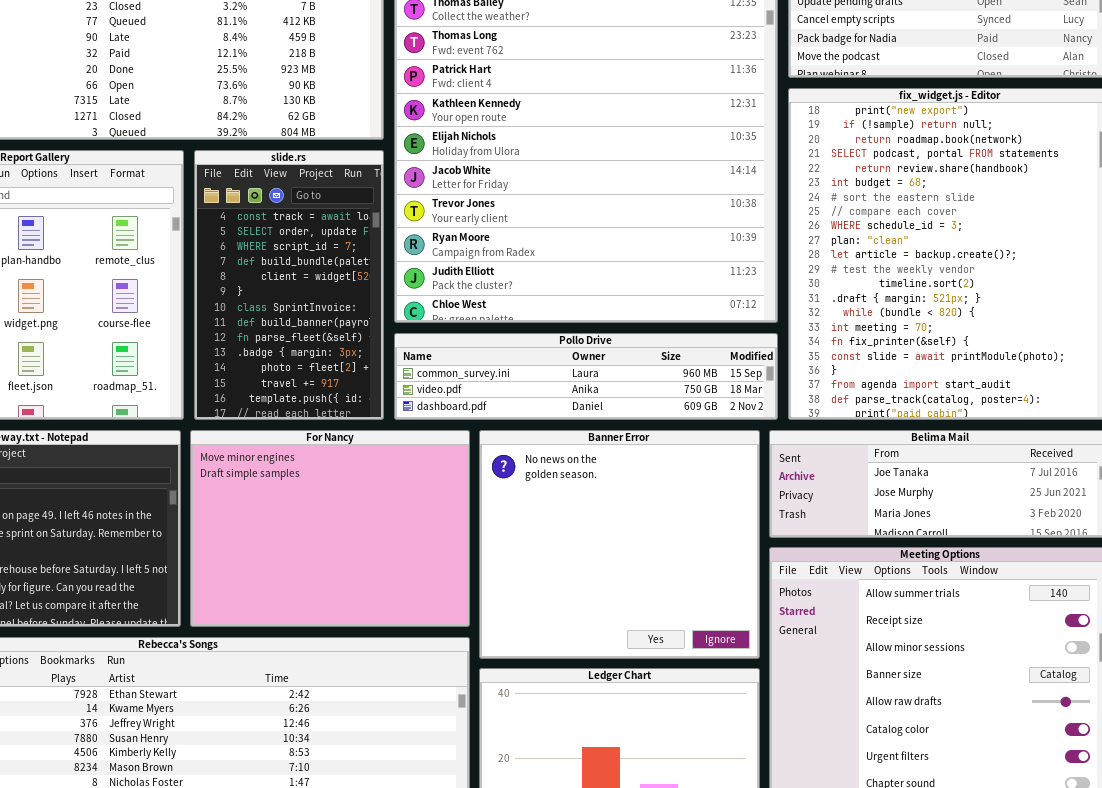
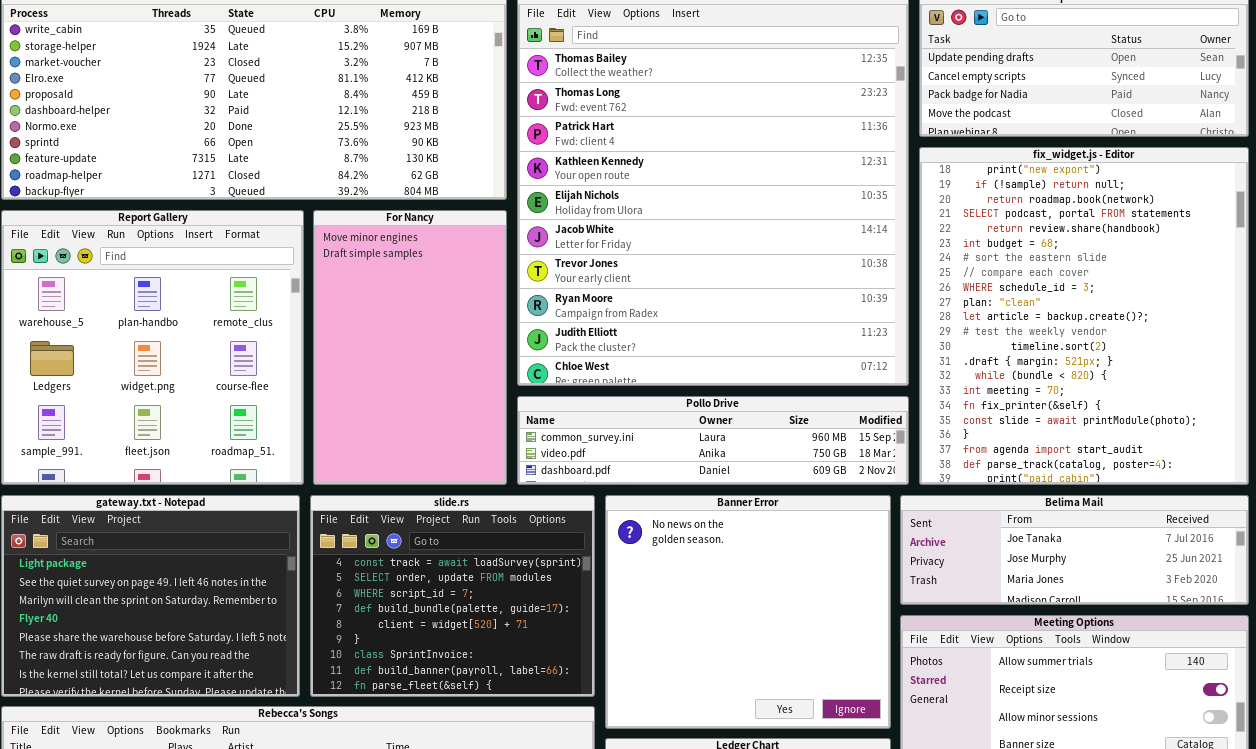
slide.rs: [194,150,384,420] -> [310,495,595,697], moved, resized
For Nancy: [190,430,470,627] -> [313,210,507,485], moved, resized

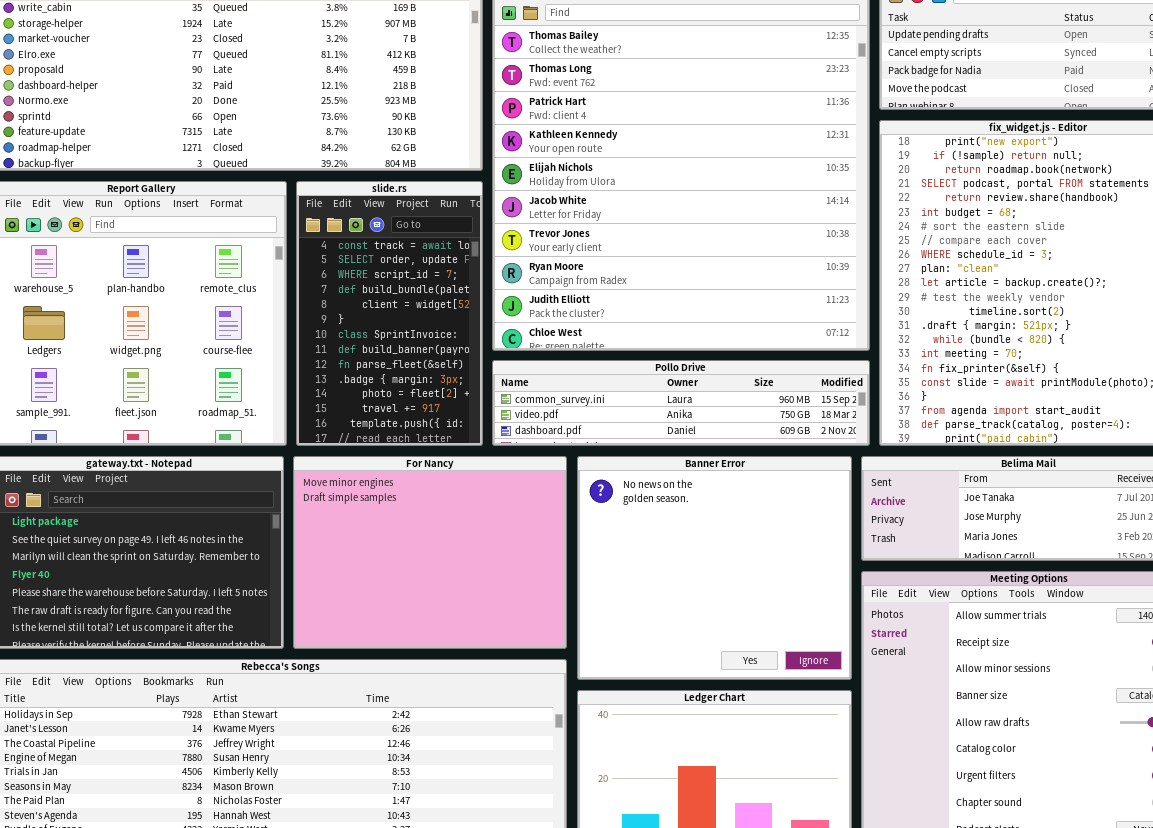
For Nancy: [313,210,507,485] -> [293,456,567,649], moved, resized
slide.rs: [310,495,595,697] -> [296,181,483,446], moved, resized

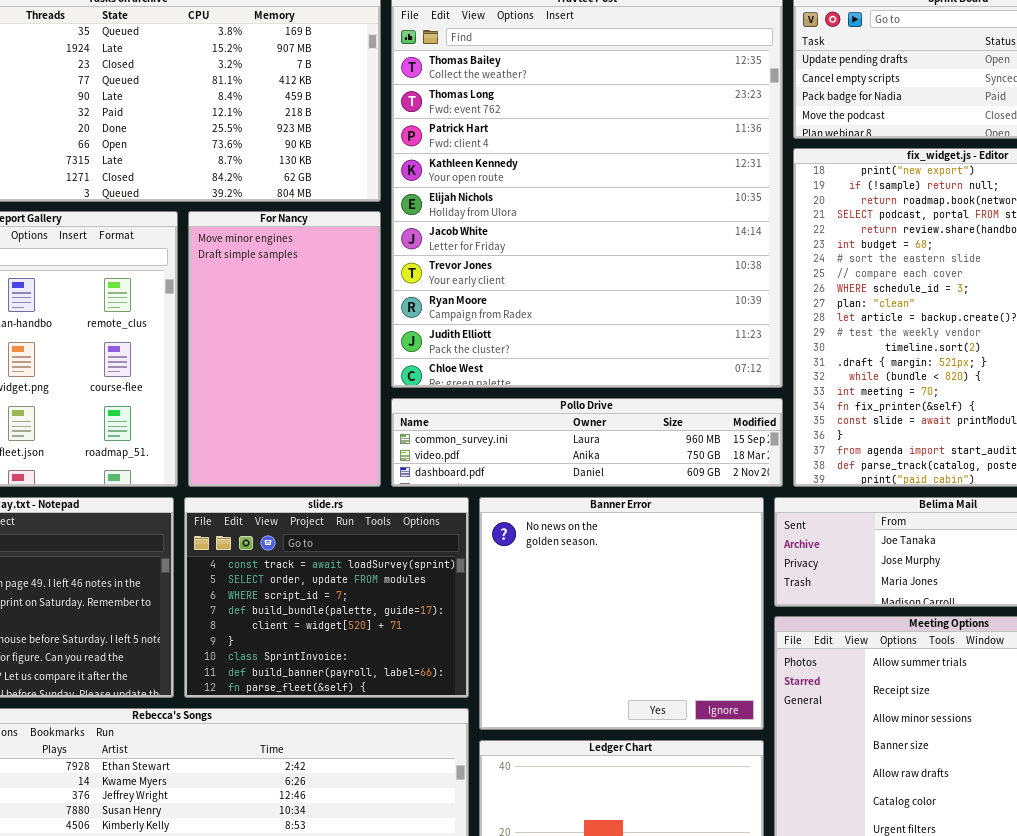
slide.rs: [296,181,483,446] -> [184,497,469,698], moved, resized
For Nancy: [293,456,567,649] -> [188,211,381,487], moved, resized

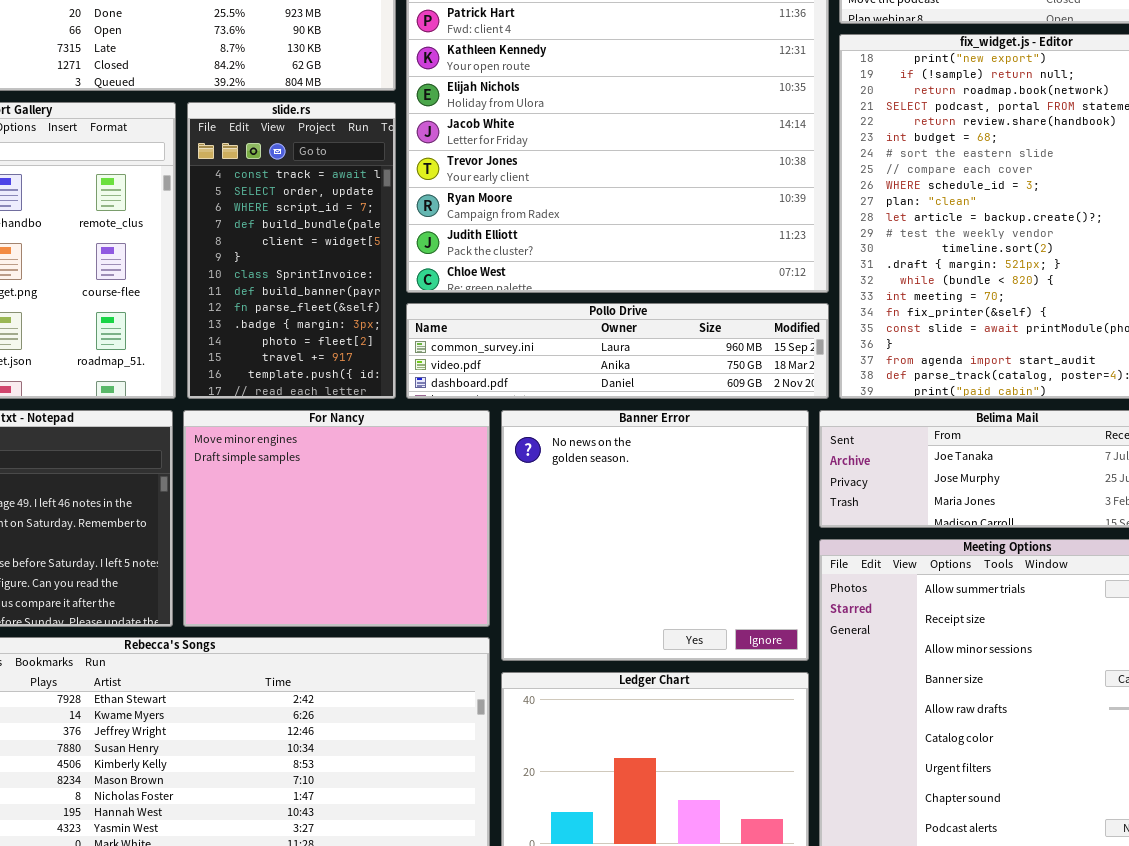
For Nancy: [188,211,381,487] -> [183,410,490,627], moved, resized
slide.rs: [184,497,469,698] -> [187,102,396,399], moved, resized

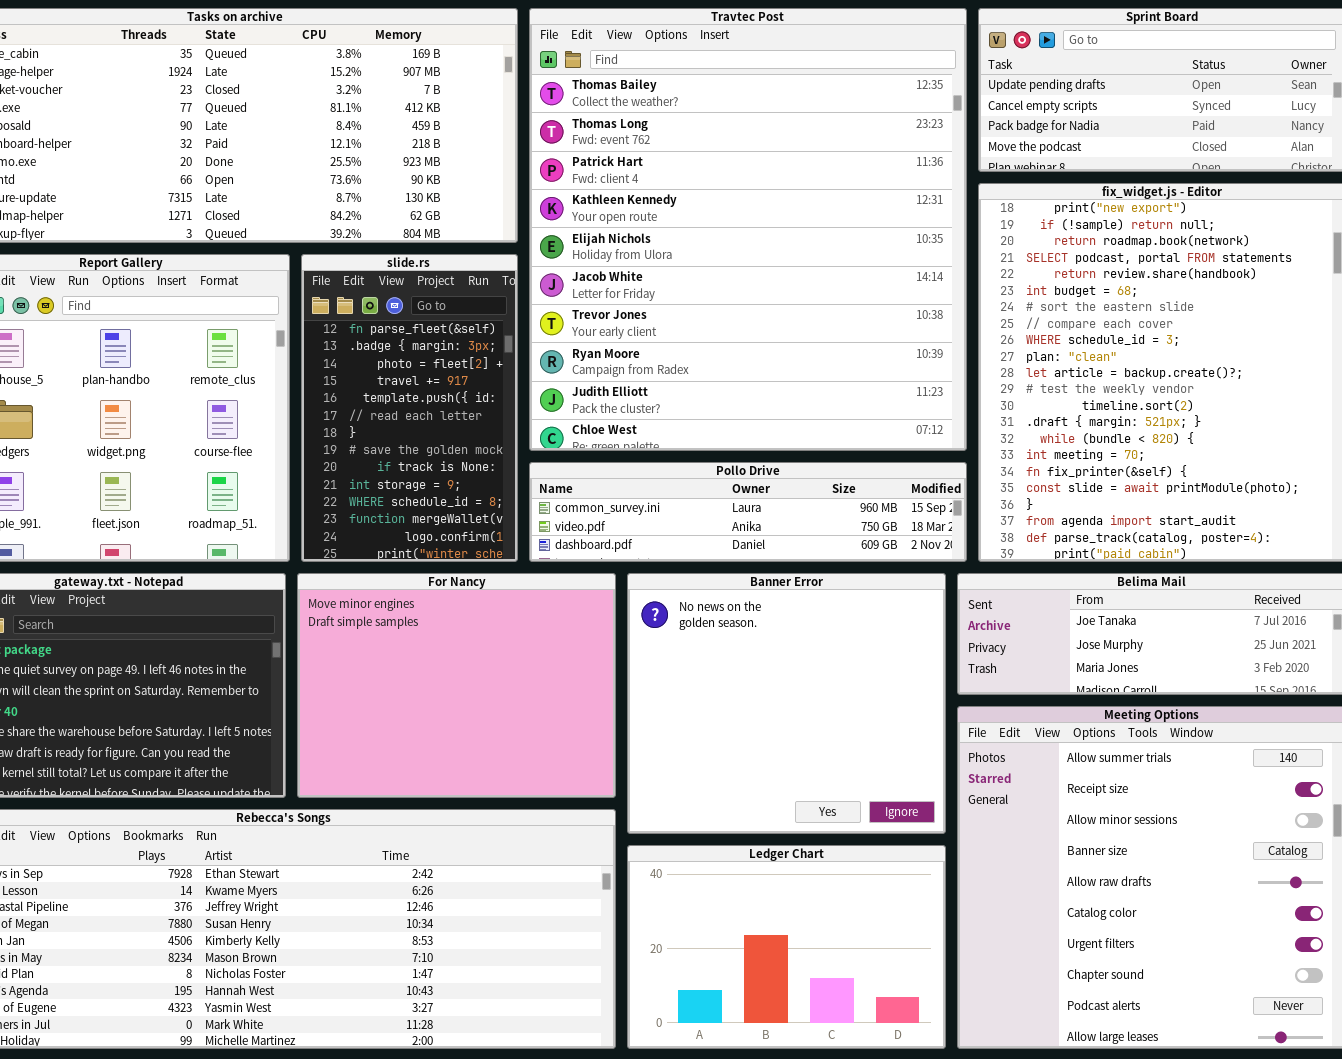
slide.rs: [187,102,396,399] -> [301,254,518,562], scrolled down 8 rows

